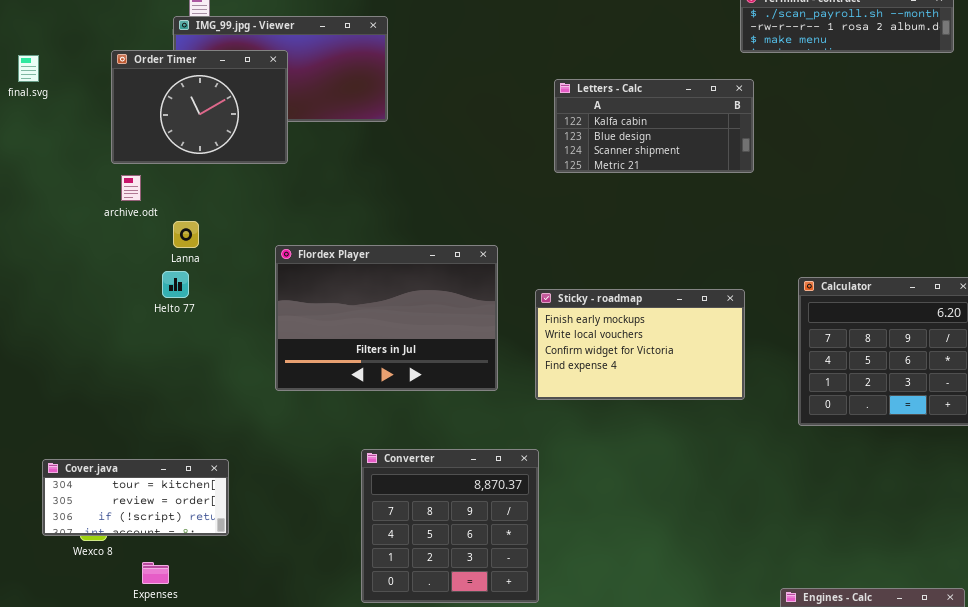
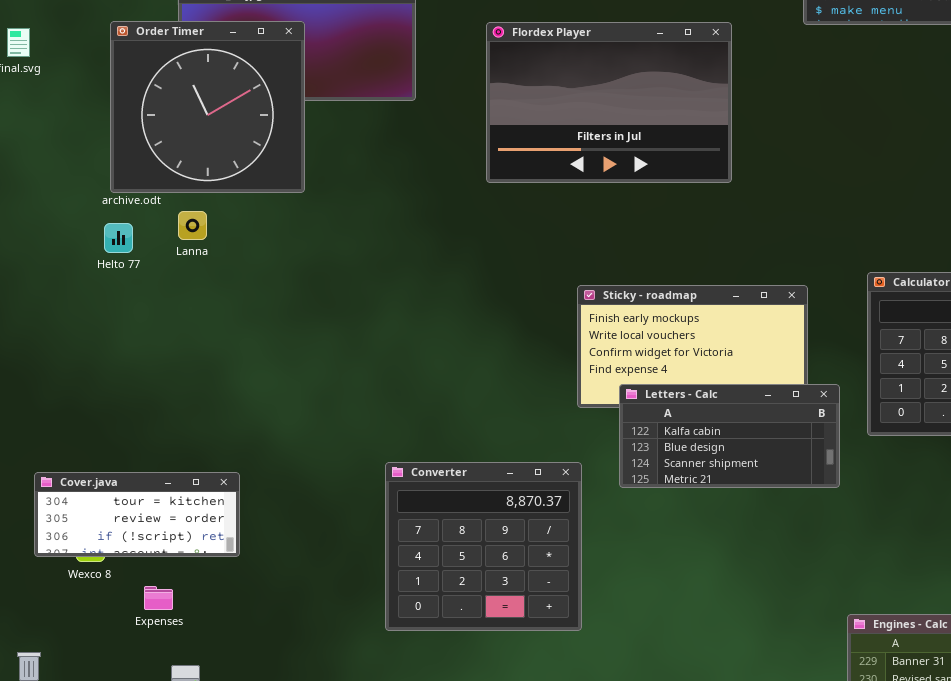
Order Timer: [111,50,288,164] -> [110,21,305,193], resized
Letters - Calc: [554,79,754,173] -> [619,384,840,488], moved
Flordex Player: [275,245,498,391] -> [486,22,732,183], moved
Helto 77: [162,271,189,298] -> [104,223,133,253], moved

